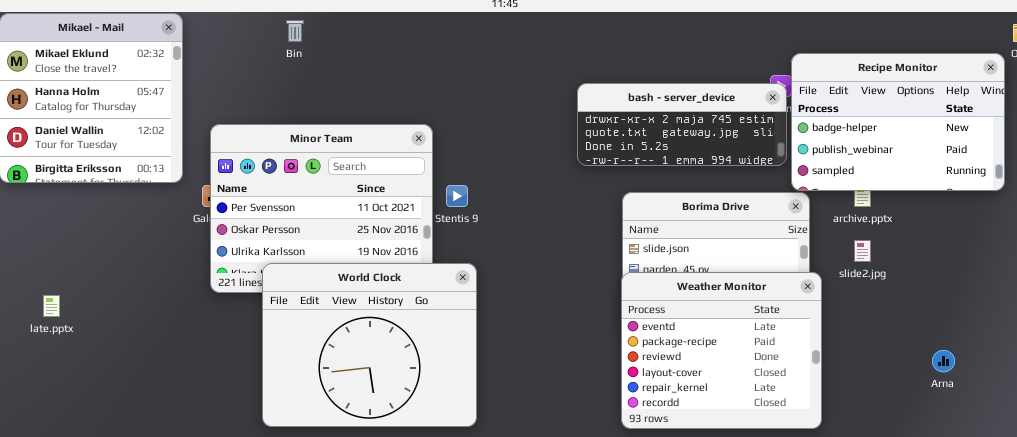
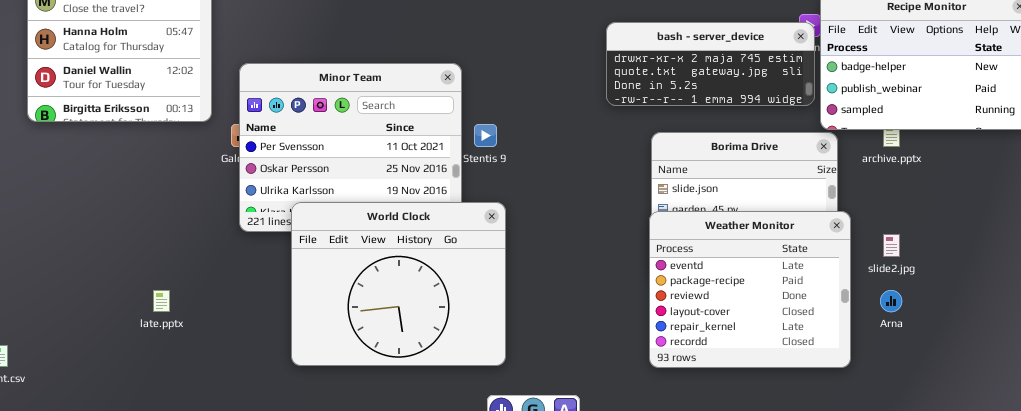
slide2.jpg: [854,240,871,262] -> [883,234,900,257], moved
late.pptx: [43,295,60,317] -> [153,290,170,312], moved
Arna: [932,350,955,372] -> [880,290,902,312], moved

